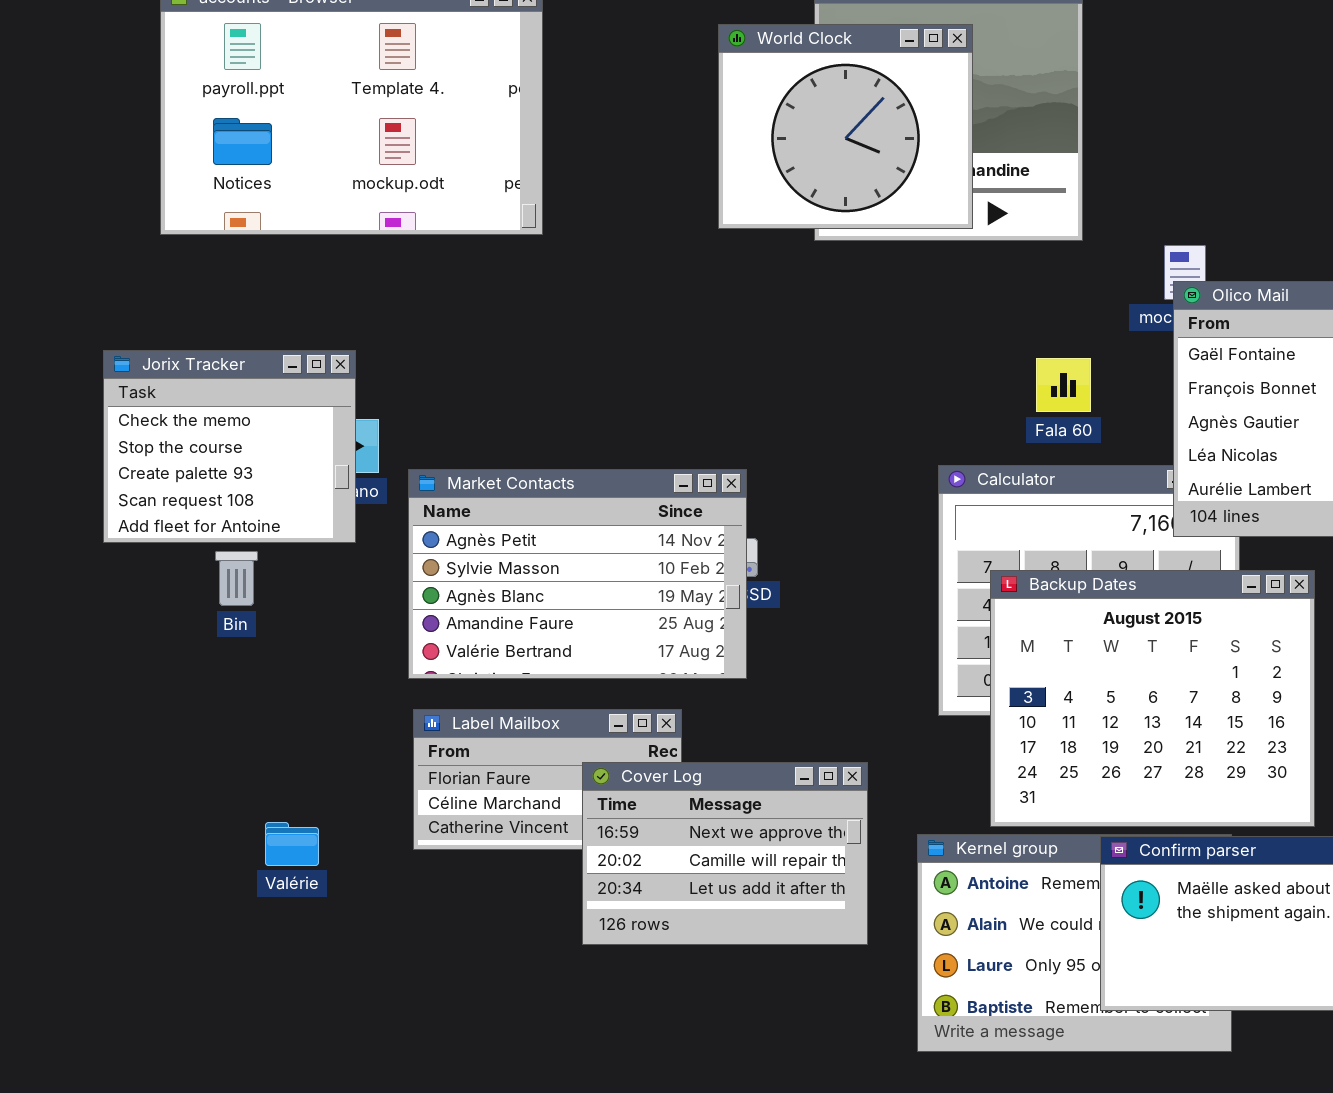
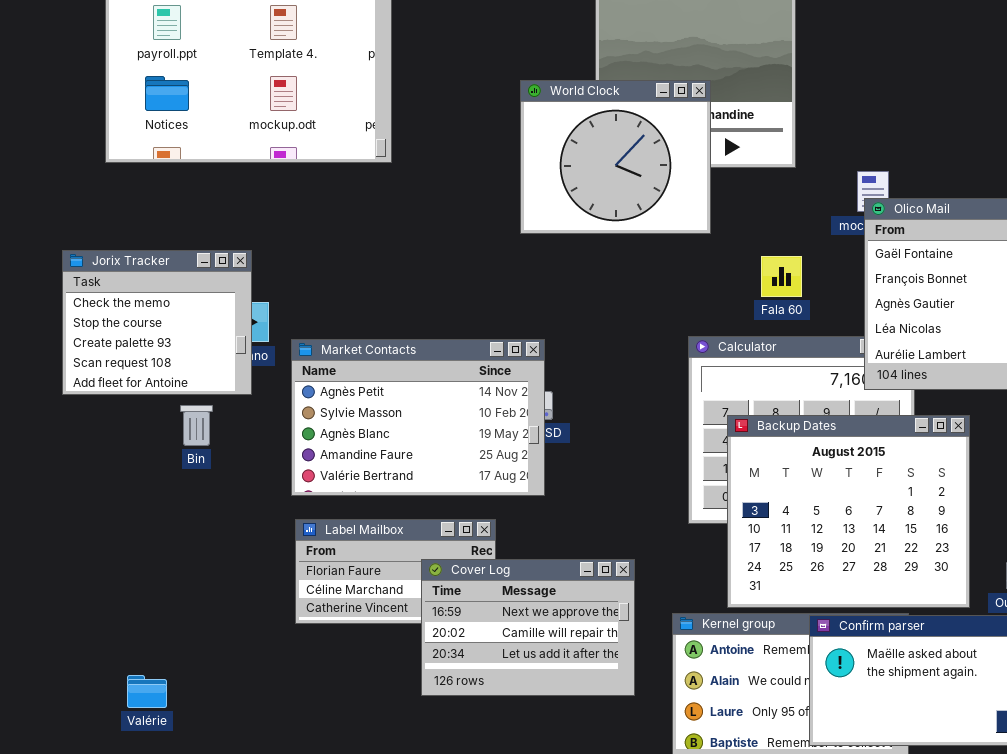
World Clock: [718,24,973,229] -> [520,80,711,234], moved
Bin: [215,551,258,606] -> [180,405,213,446], moved
Valérie: [265,822,319,866] -> [127,675,167,708], moved

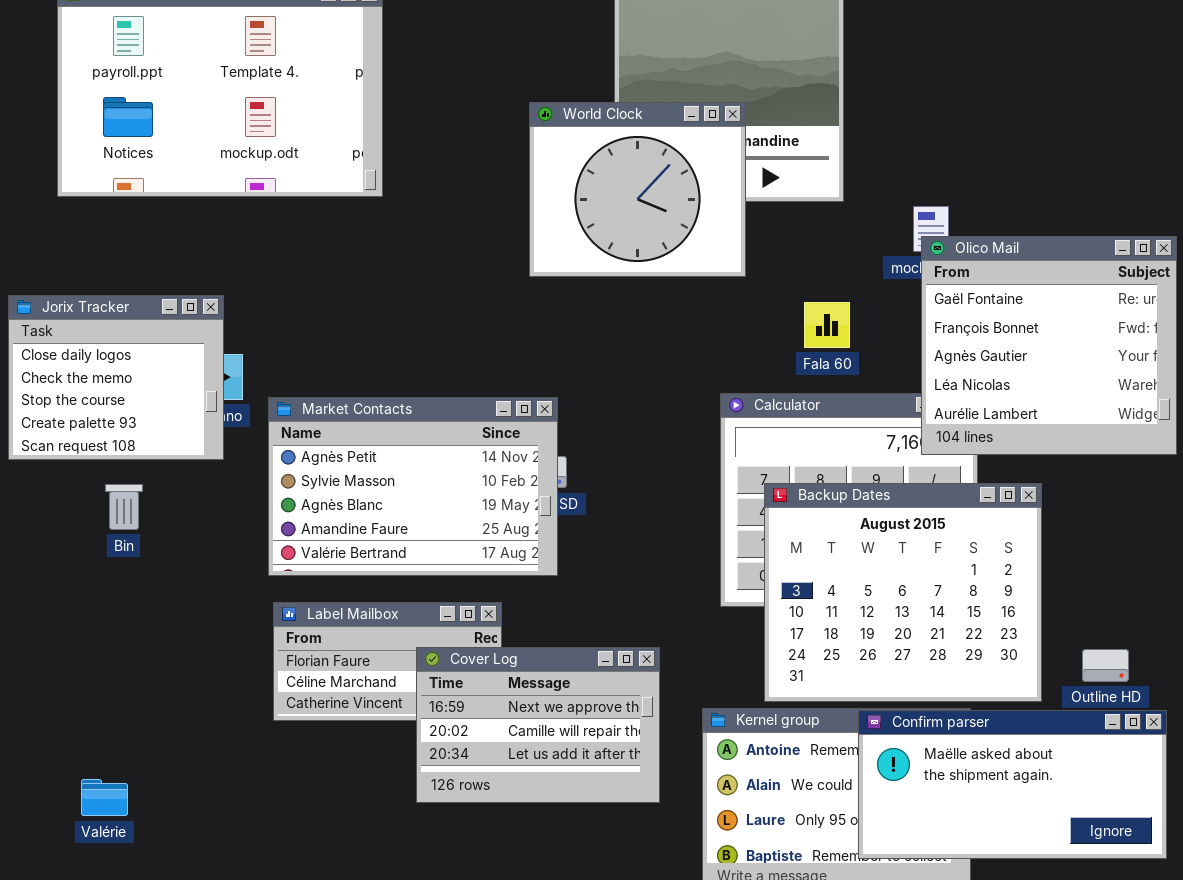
Jorix Tracker: [62,250,252,395] -> [8,295,224,460], scrolled up 1 row
Bin: [180,405,213,446] -> [105,484,143,530], moved

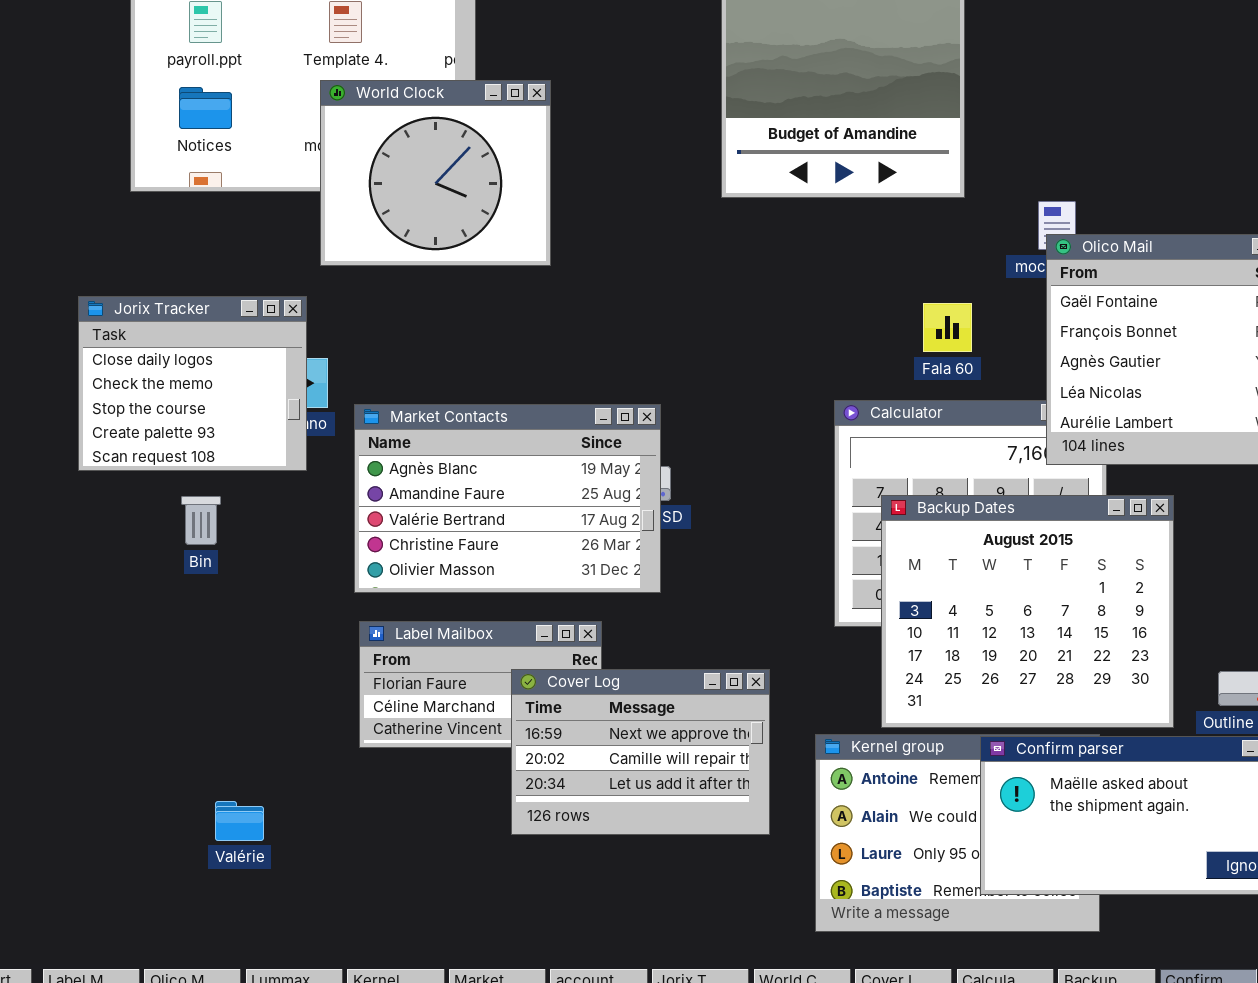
World Clock: [529,102,746,277] -> [320,80,551,266], moved
Market Contacts: [268,397,558,576] -> [354,404,661,593], scrolled down 2 rows
Valérie: [81,779,128,816] -> [215,801,264,841], moved

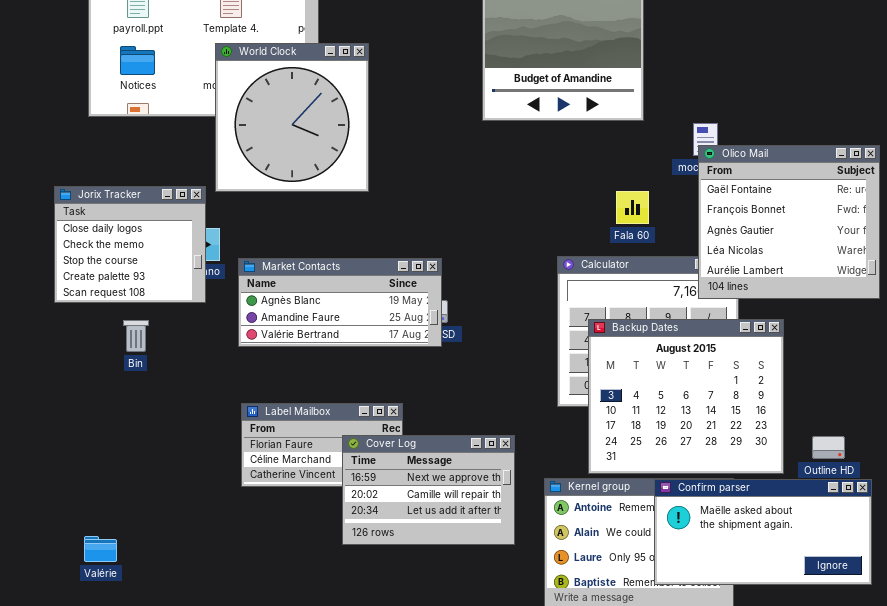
World Clock: [320,80,551,266] -> [215,43,369,192], resized
Market Contacts: [354,404,661,593] -> [238,258,442,347], resized
Valérie: [215,801,264,841] -> [84,536,117,562], moved

